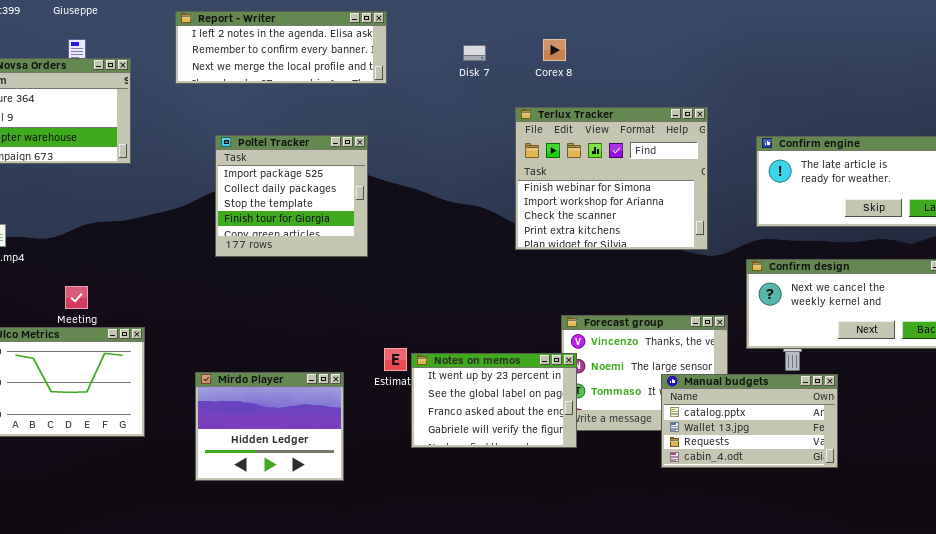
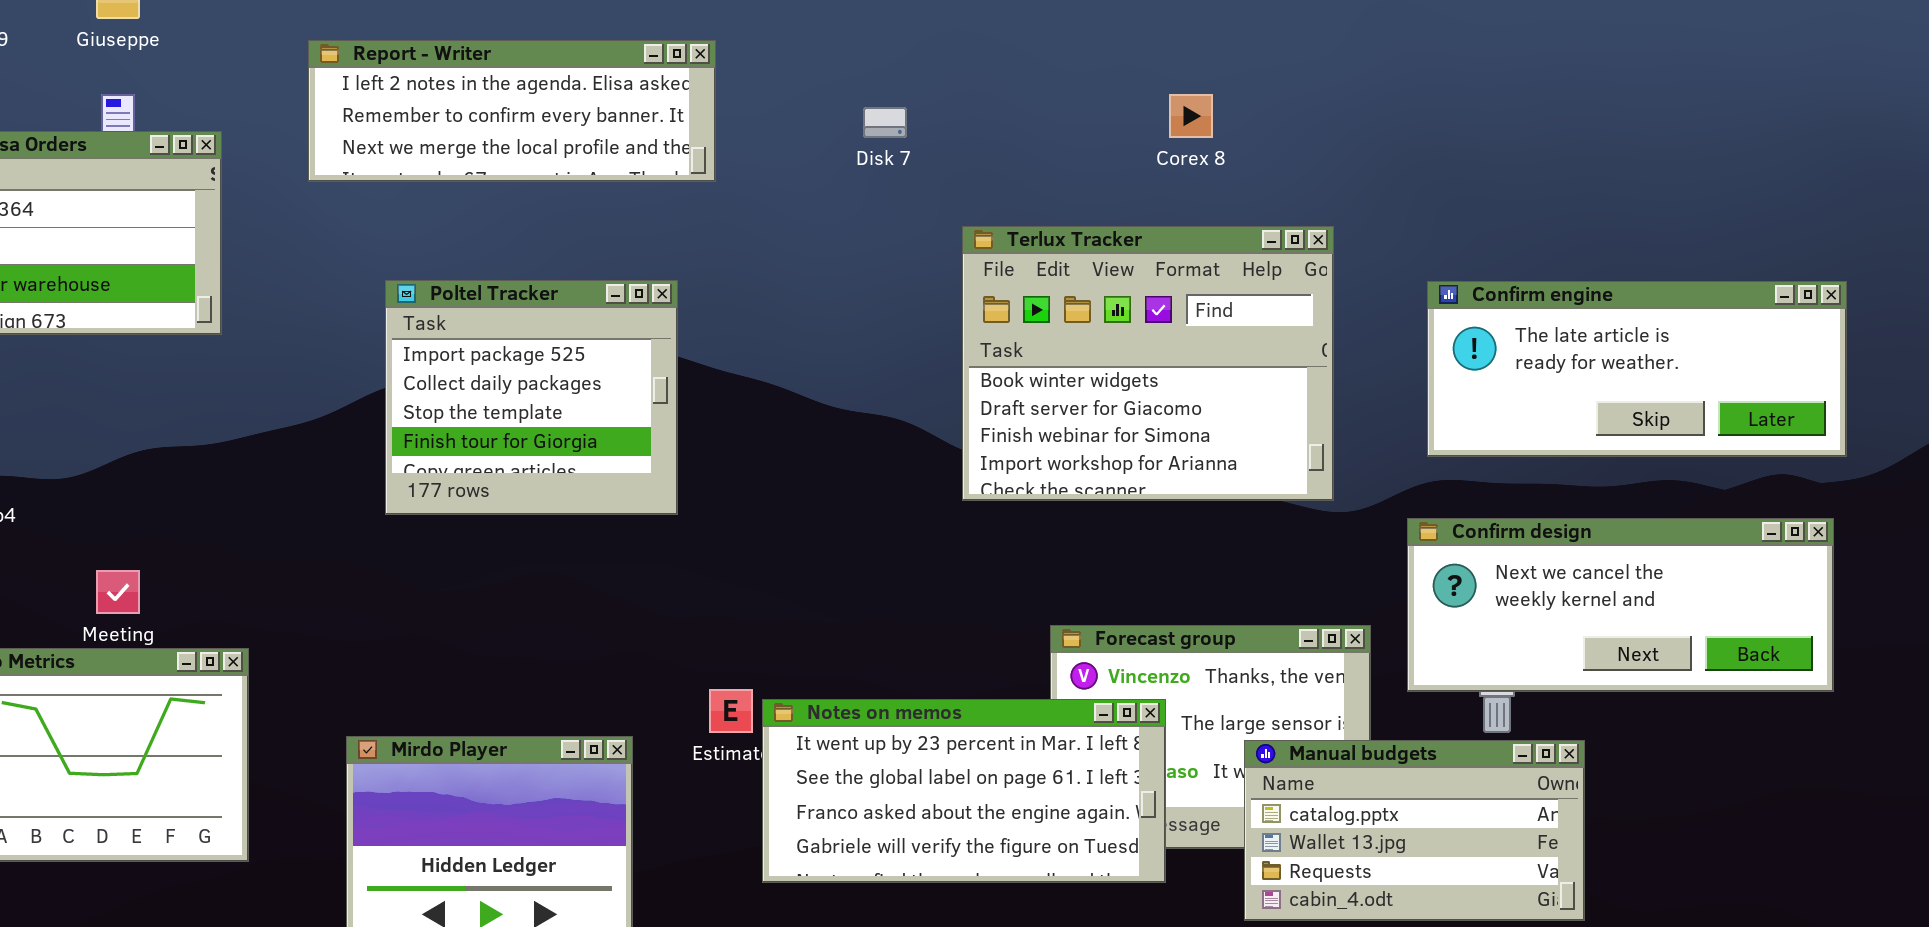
Corex 8: [543,39,566,61] -> [1169,94,1213,138], moved
Terlux Tracker: [515,107,708,250] -> [962,226,1334,501], scrolled up 2 rows
Notes on memos: [411,353,577,448] -> [762,699,1166,883], resized

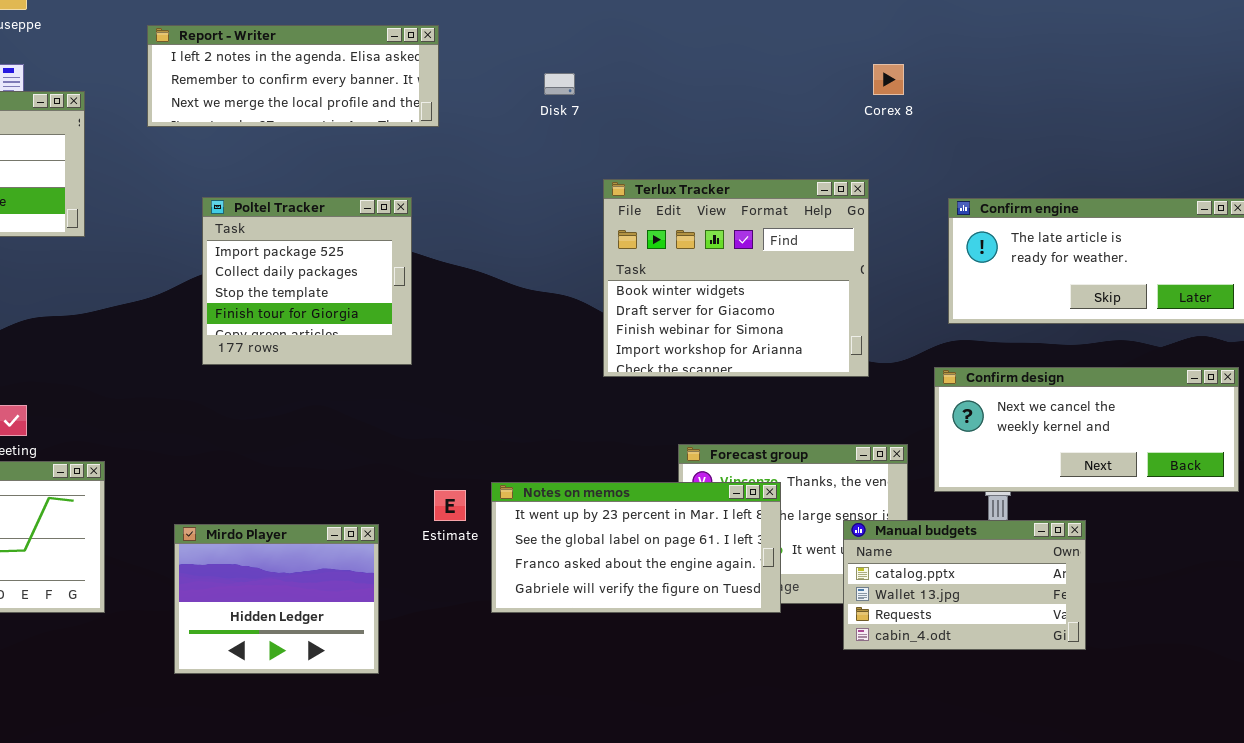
Corex 8: [1169,94,1213,138] -> [873,64,904,95], moved
Terlux Tracker: [962,226,1334,501] -> [603,179,869,377], moved
Notes on memos: [762,699,1166,883] -> [491,482,781,613], moved
Manual budgets: [1244,740,1585,921] -> [843,520,1086,650], moved

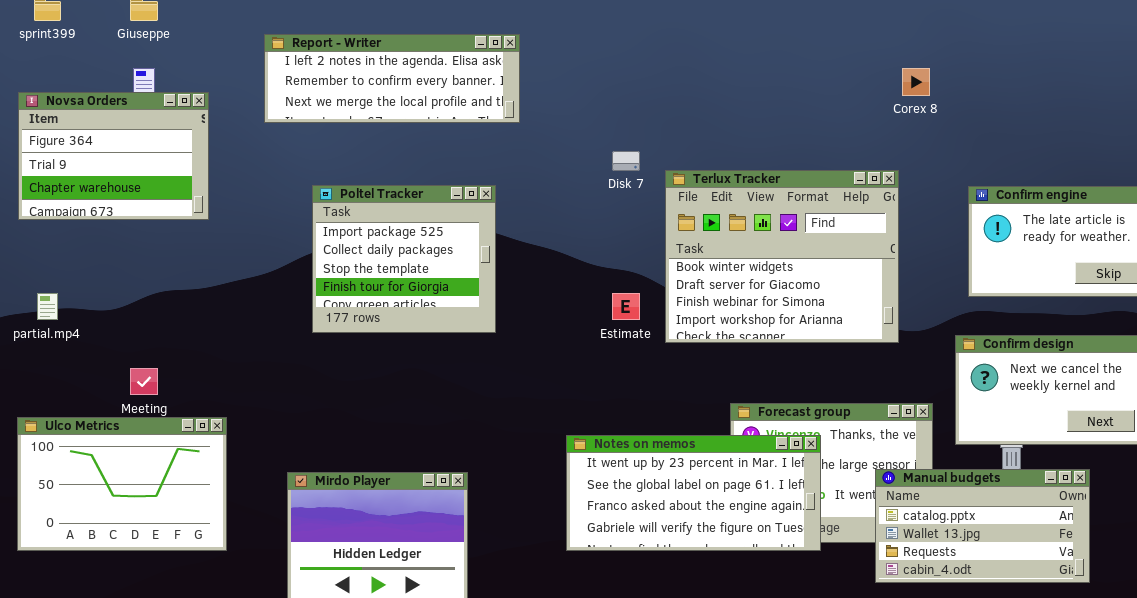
Disk 7: [544,73,575,95] -> [612,151,640,171], moved
Estimate: [434,490,466,521] -> [612,293,640,320], moved

